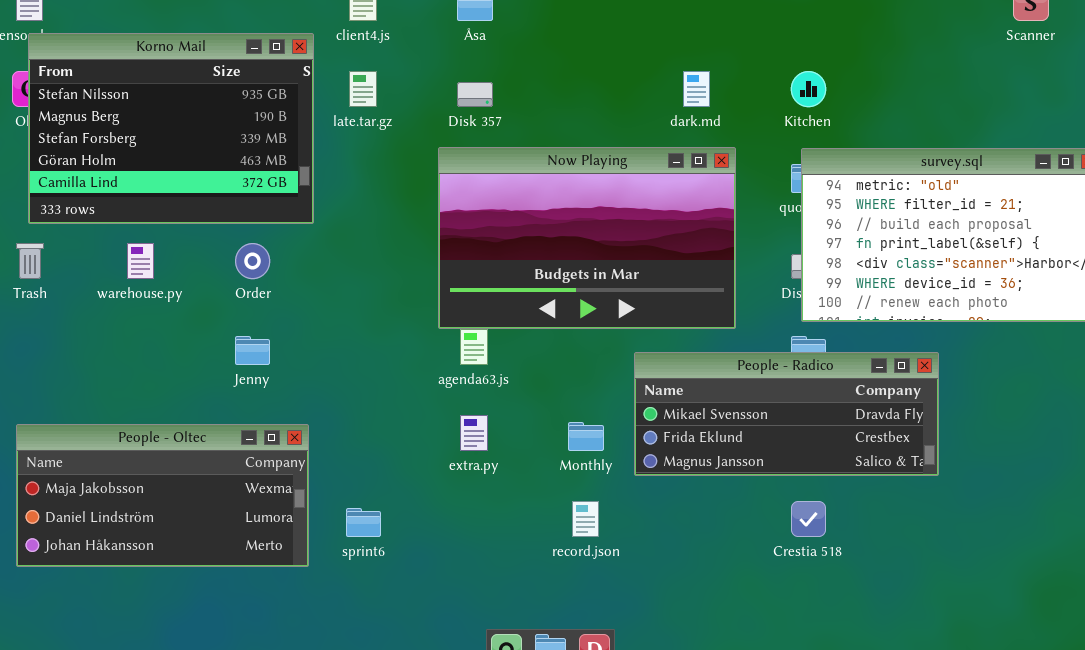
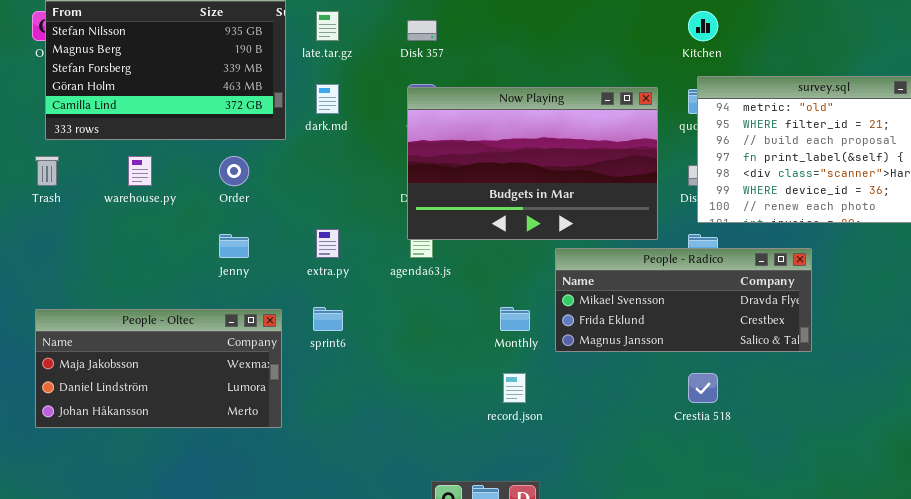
dark.md: [683,71,710,107] -> [316,84,339,114], moved
Now Playing: [438,147,736,329] -> [407,87,658,240], moved
extra.py: [460,415,488,451] -> [316,229,339,258], moved
sprint6: [346,508,381,537] -> [313,307,343,331], moved

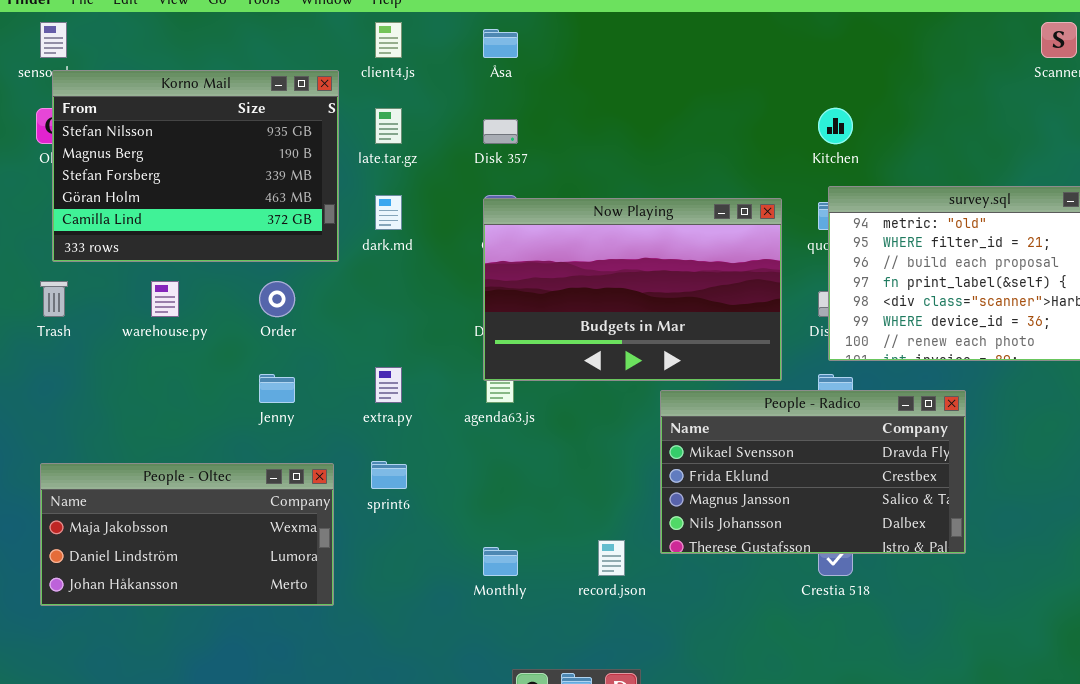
People - Radico: [555,248,812,352] -> [660,390,966,554], resized
Monthly: [500,307,530,331] -> [483,547,518,576], moved

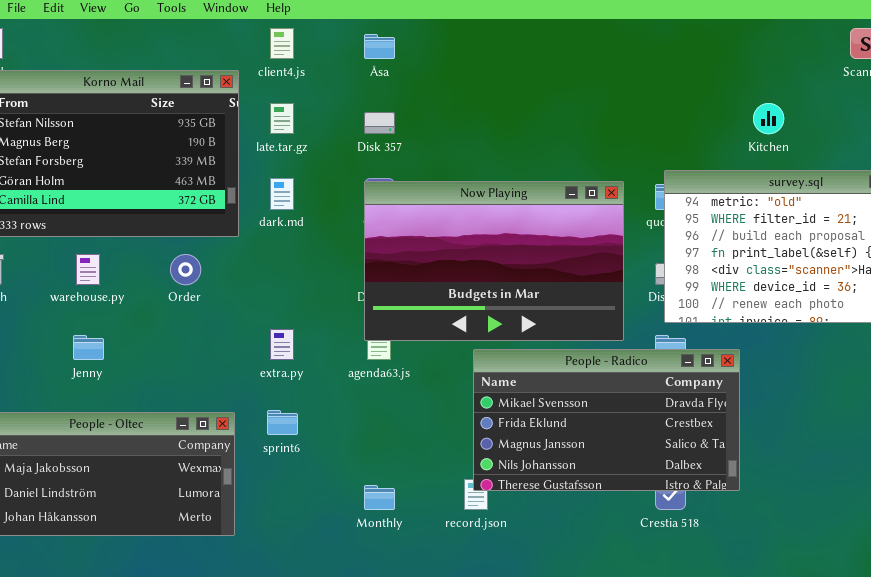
Kitchen: [818,108,853,144] -> [753,103,784,134], moved
Jenny: [259,374,295,403] -> [73,335,104,360], moved
People - Radico: [660,390,966,554] -> [473,349,740,491], moved

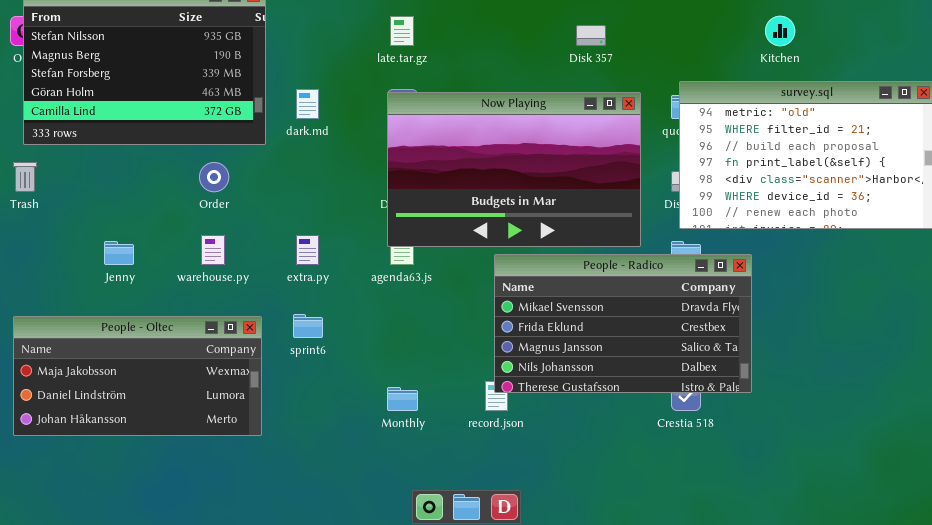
late.tar.gz: [270,103,294,134] -> [390,16,414,46], moved
Disk 357: [364,112,395,134] -> [576,25,606,46], moved
warehouse.py: [76,254,100,285] -> [201,235,225,265], moved

